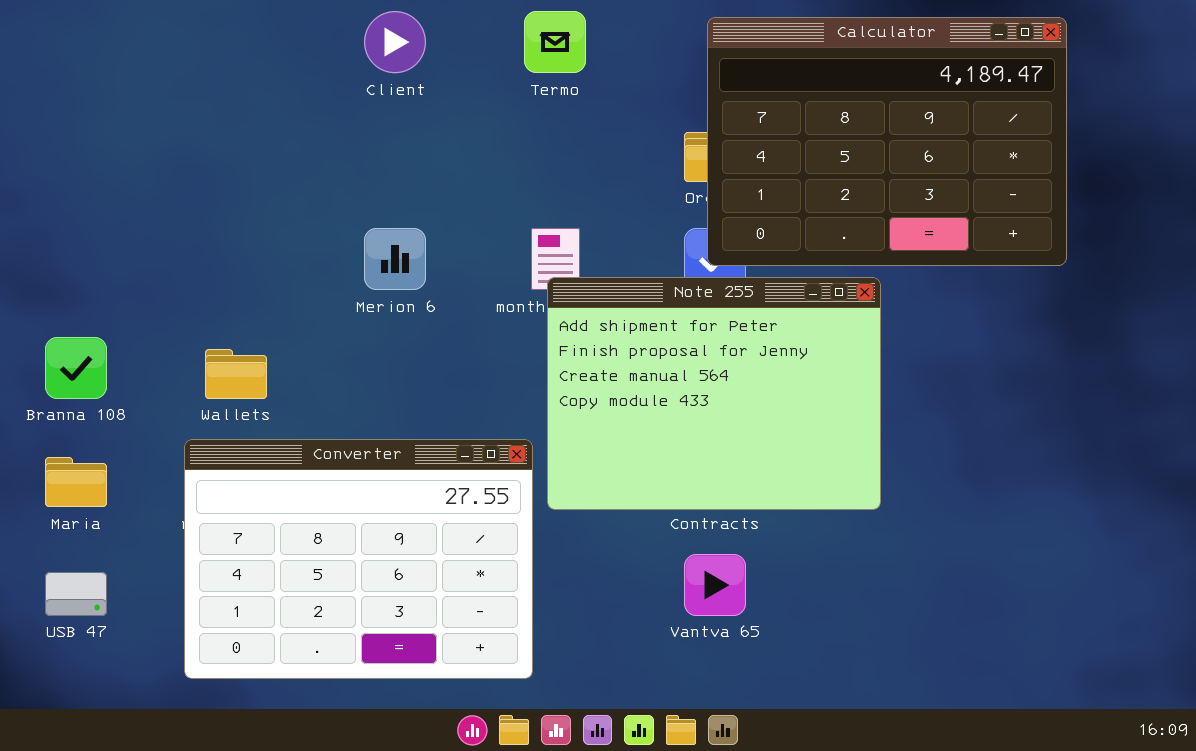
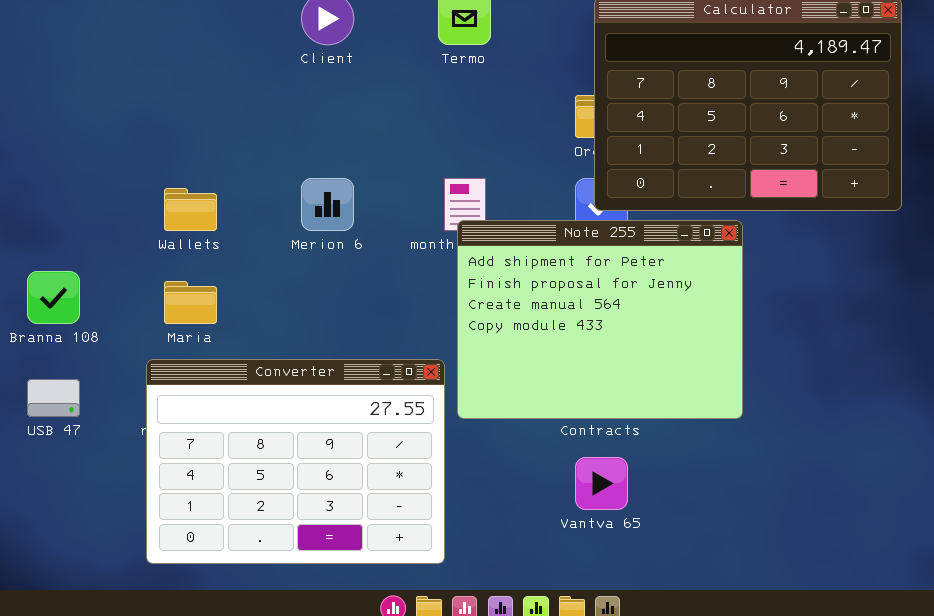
Wallets: [205,349,267,399] -> [164,188,217,231], moved
Maria: [45,457,107,507] -> [164,281,217,324], moved
USB 47: [45,572,107,616] -> [27,379,80,417], moved

